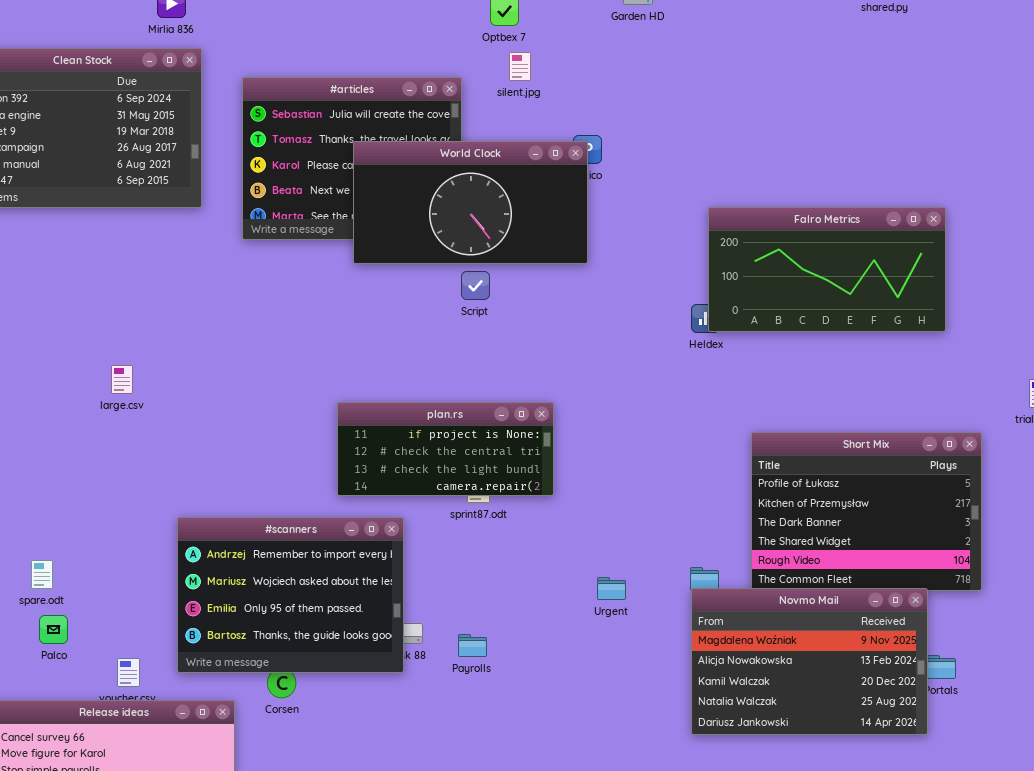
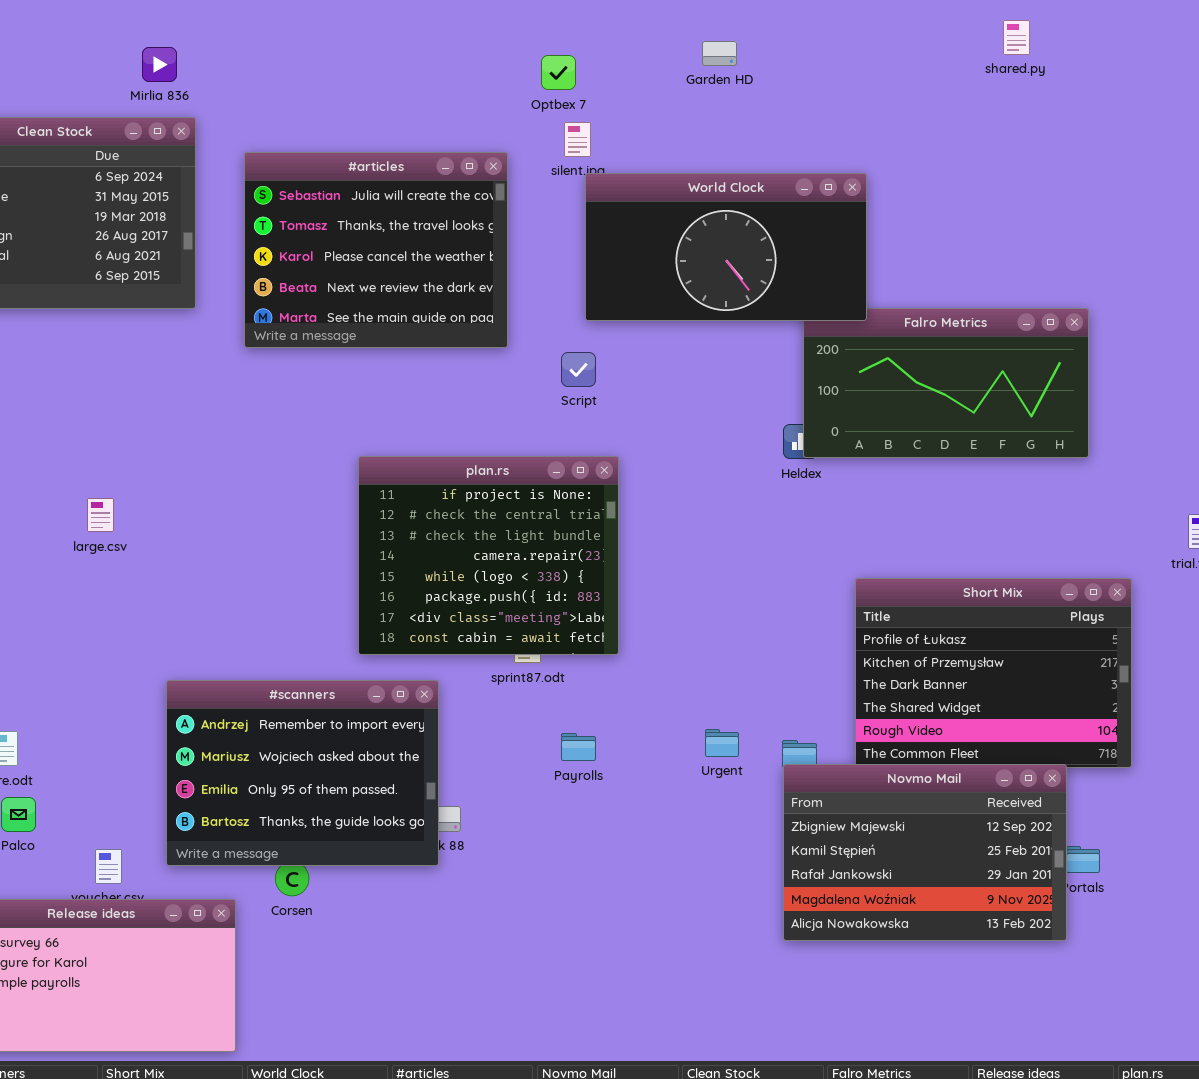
World Clock: [353,141,588,264] -> [585,173,867,321], moved
Script: [461,271,490,300] -> [561,352,596,387], moved
plan.rs: [337,402,554,496] -> [358,456,619,655], resized
Urgent: [597,577,626,600] -> [705,729,739,757], moved
Novmo Mail: [691,588,928,735] -> [783,764,1067,941], scrolled up 3 rows
Payrolls: [458,634,487,657] -> [561,733,596,761], moved

